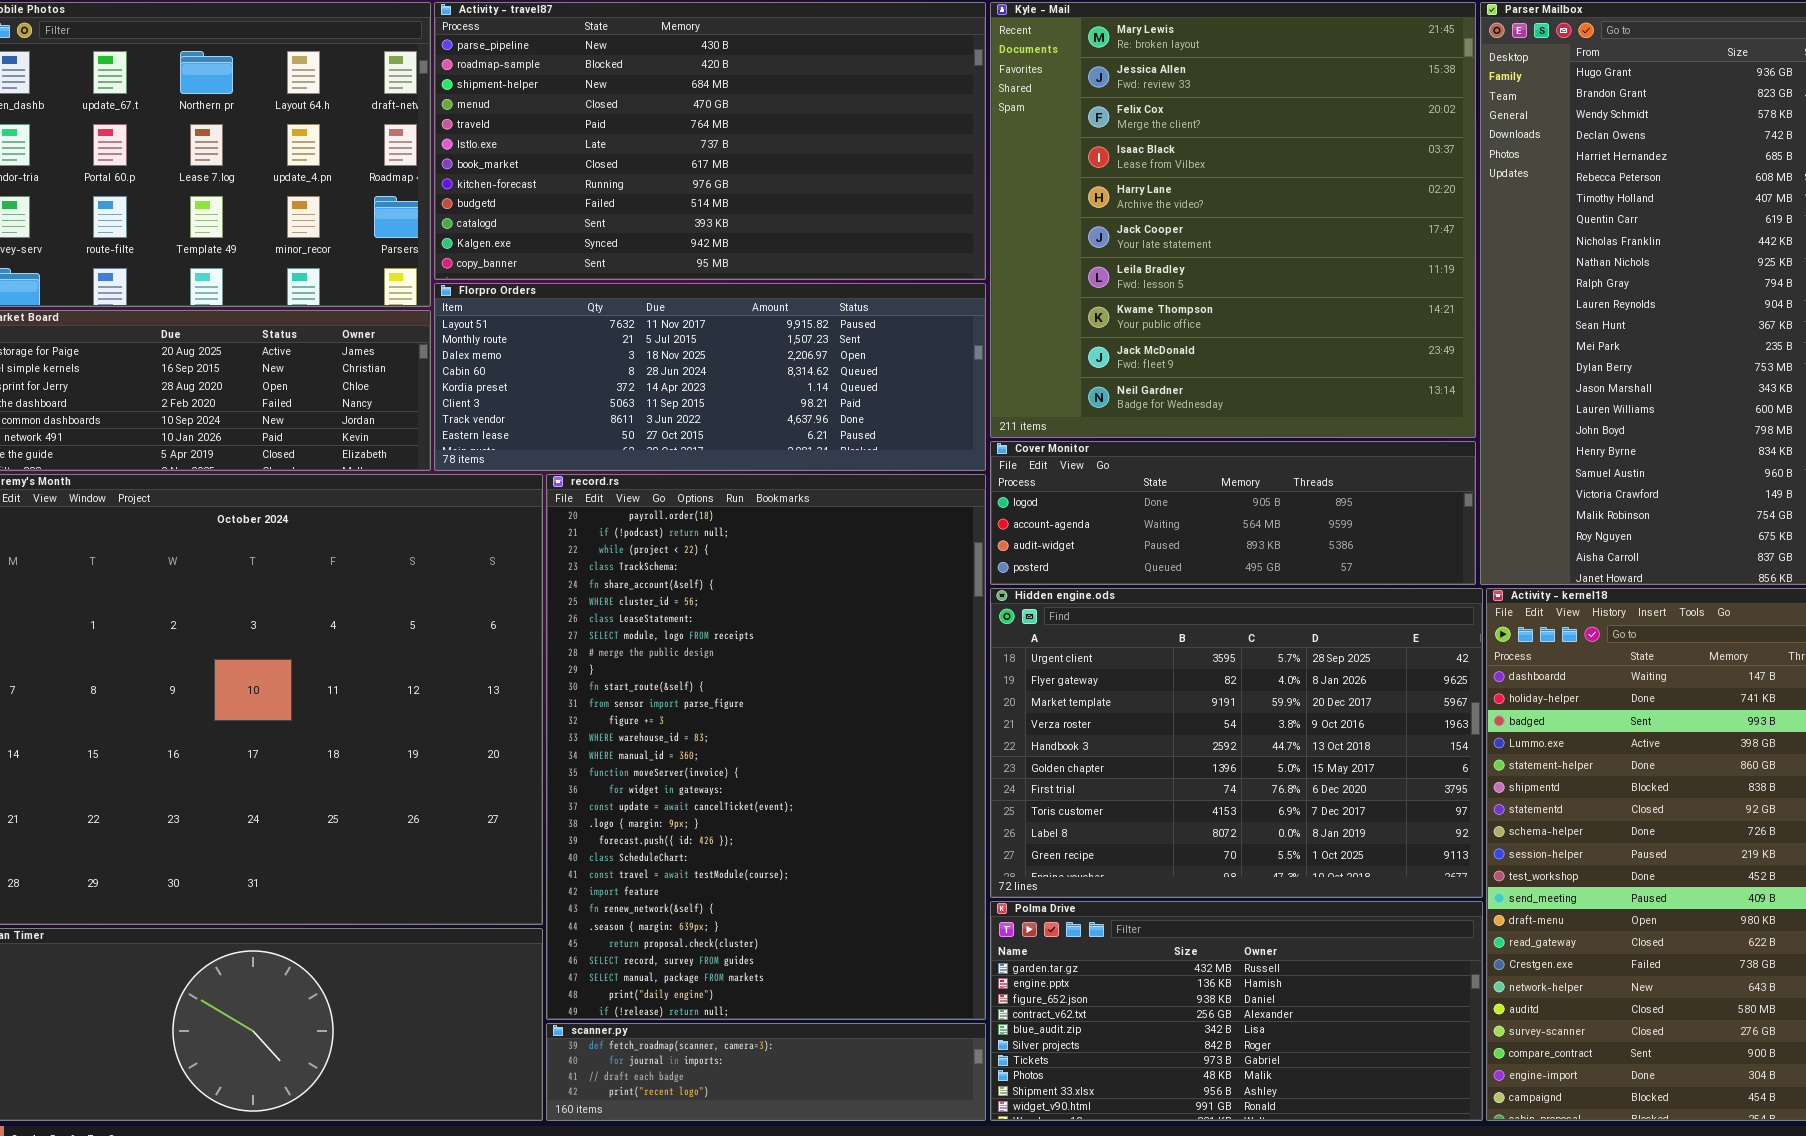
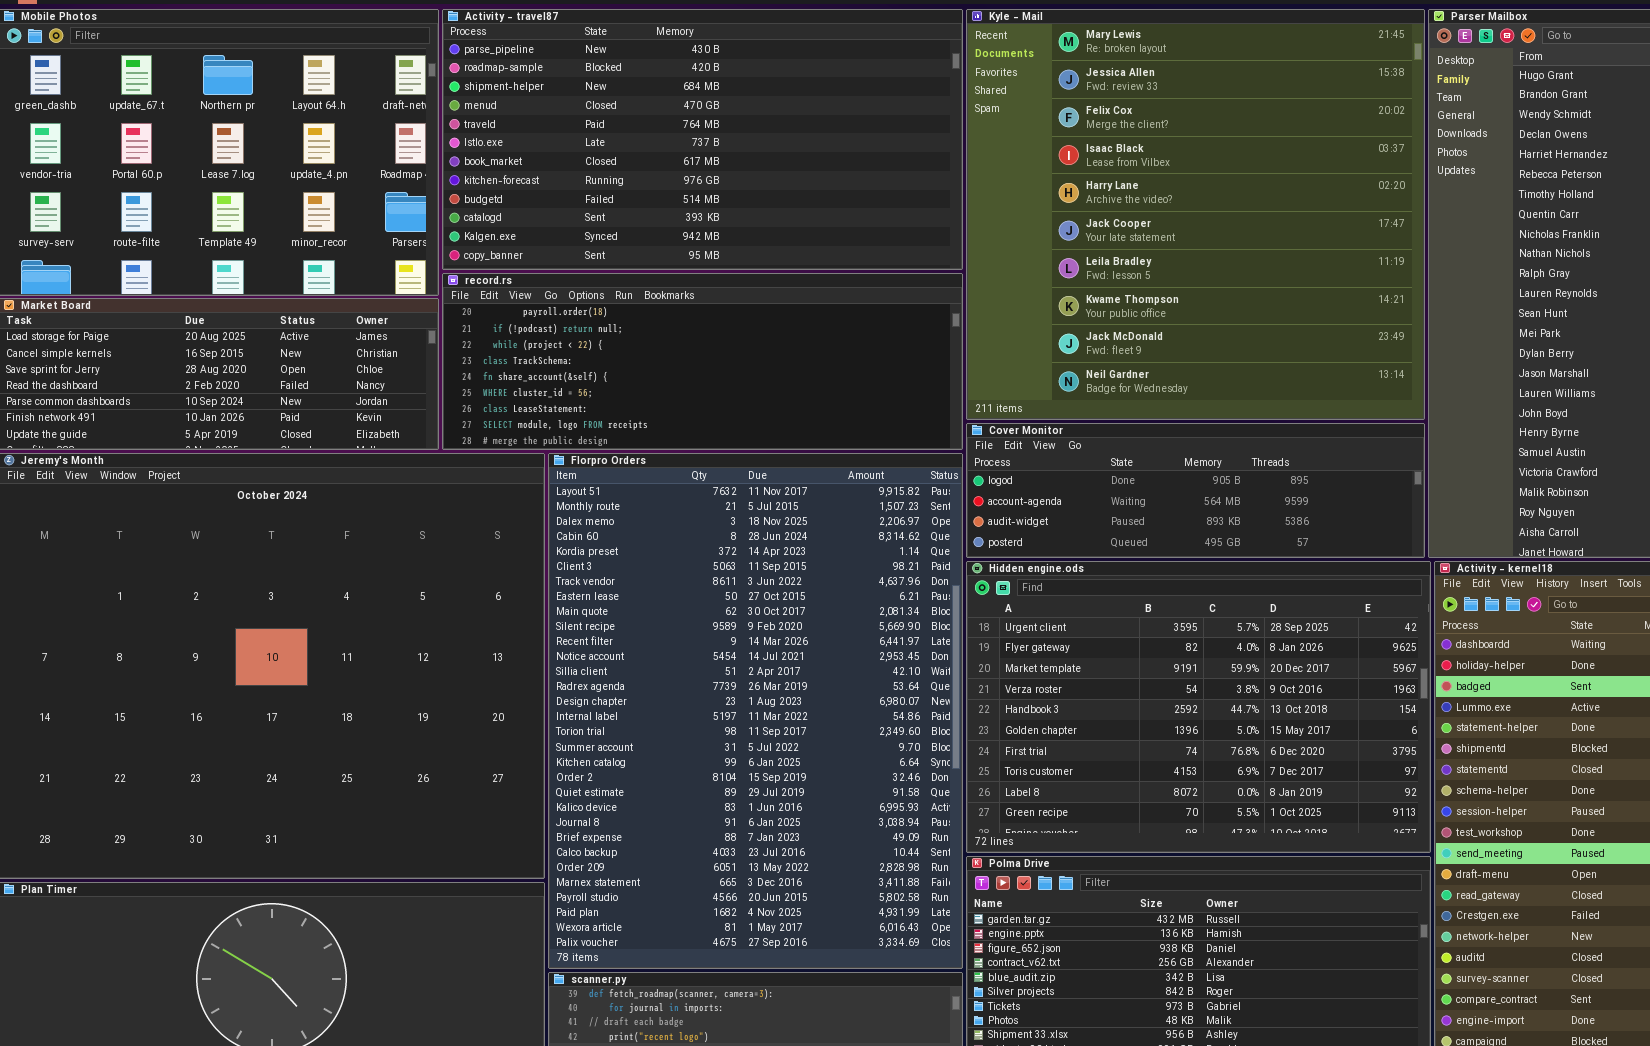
Florpro Orders: [434,283,986,471] -> [548,453,963,969], moved, resized
record.rs: [546,474,986,1020] -> [442,273,963,450], moved, resized

